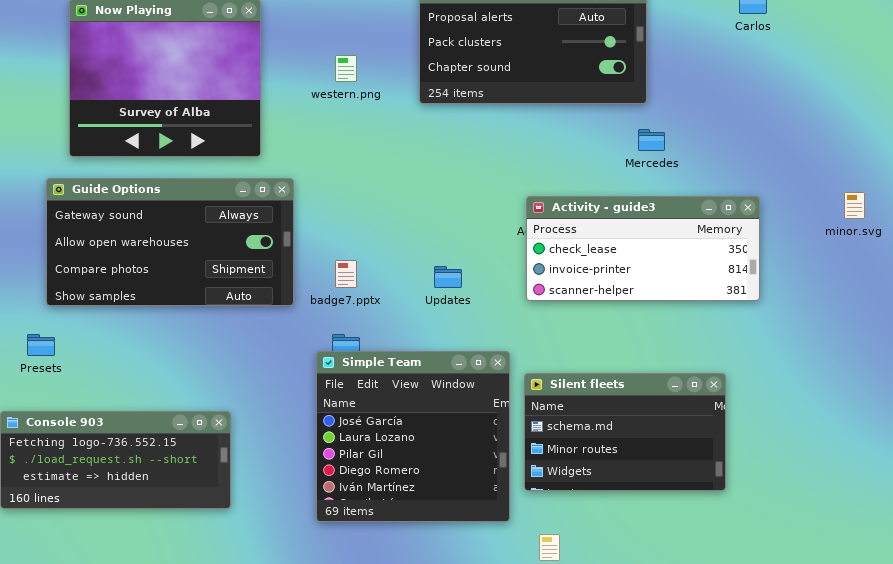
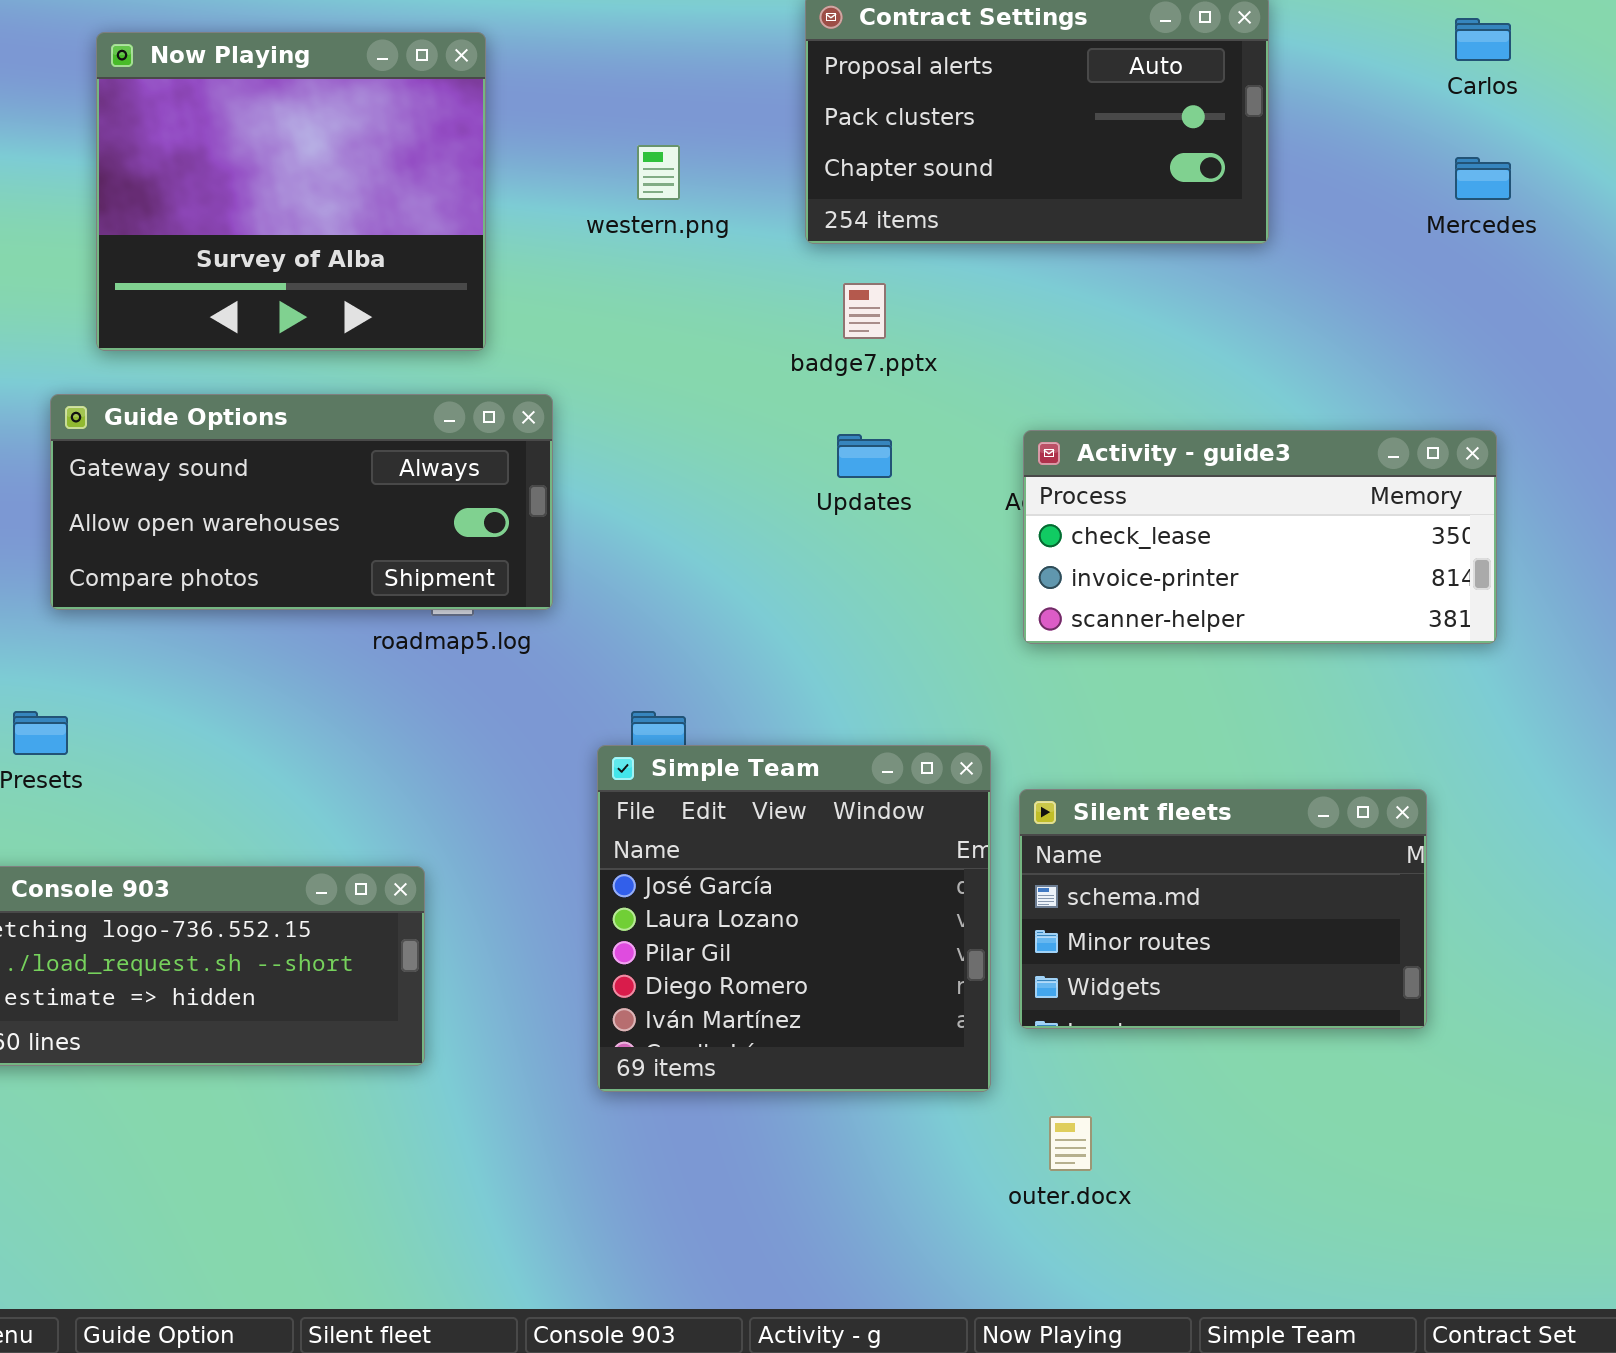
Mercedes: [638,129,665,151] -> [1455,157,1511,200], moved
Guide Options: [46,178,294,306] -> [50,394,553,610], resized
badge7.pptx: [335,260,357,288] -> [843,283,886,339], moved
Updates: [434,266,462,288] -> [837,434,892,478], moved

